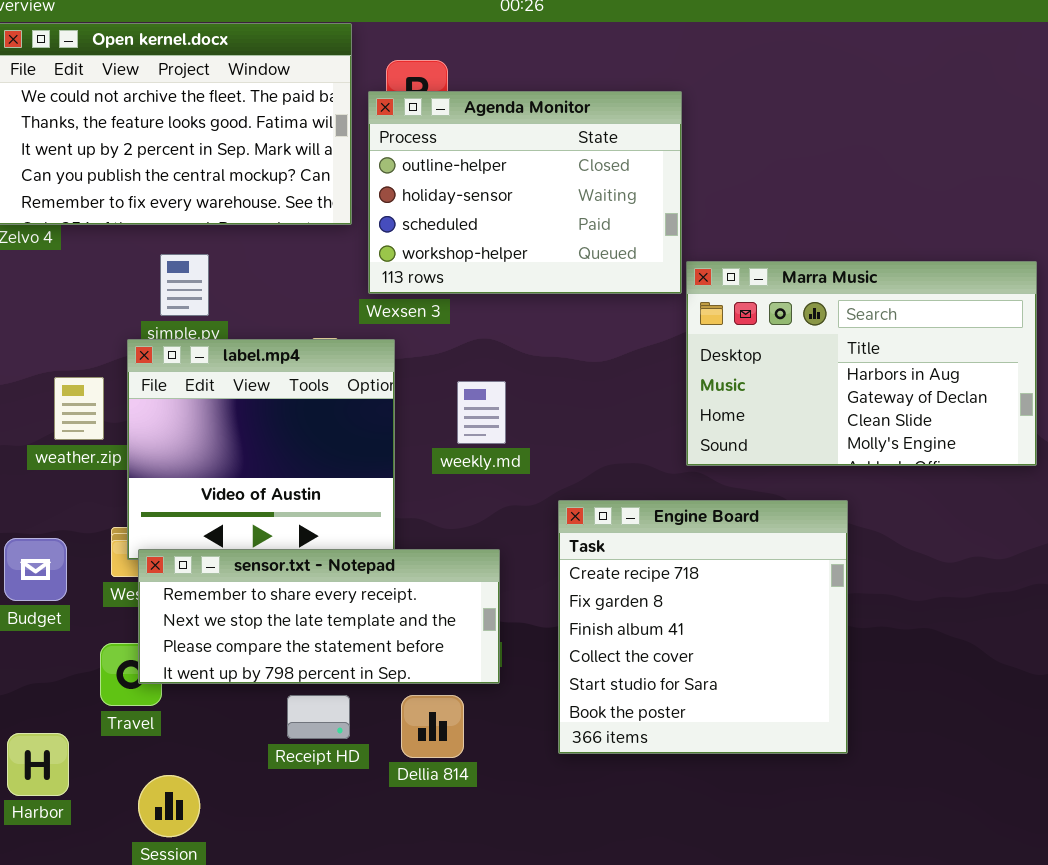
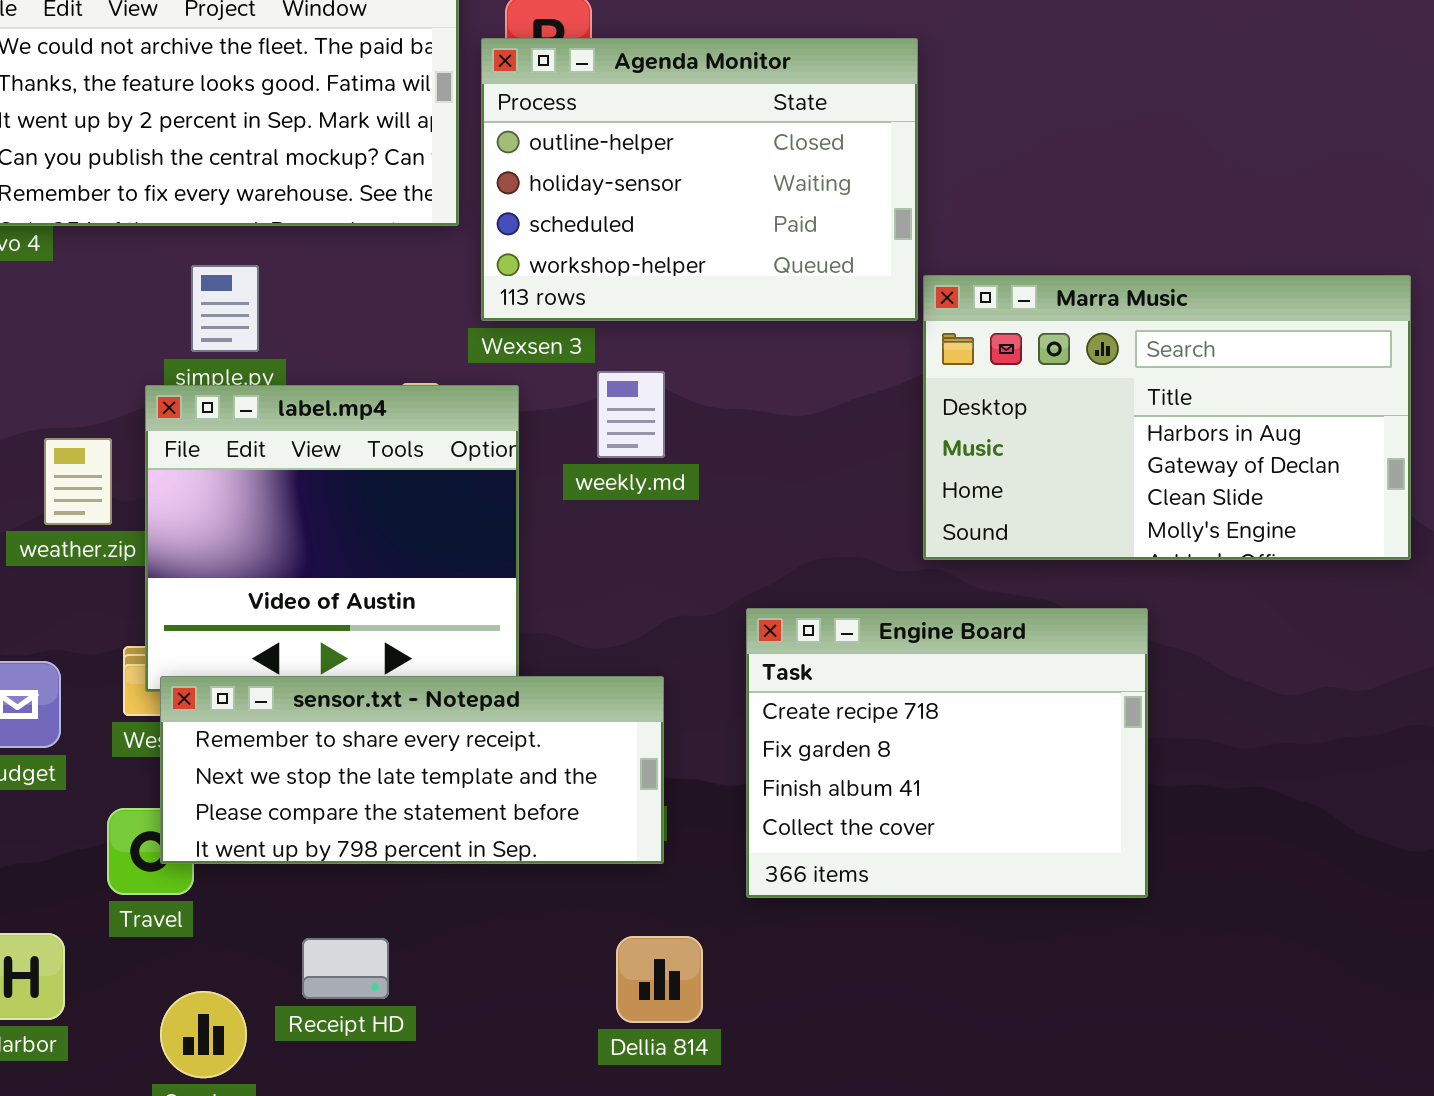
weekly.md: [457,381,506,444] -> [597,371,665,458], moved
Engine Board: [558,500,848,754] -> [746,608,1148,898], resized
Receipt HD: [287,695,350,739] -> [302,938,389,999], moved
Dellia 814: [401,695,464,758] -> [616,936,703,1023], moved

